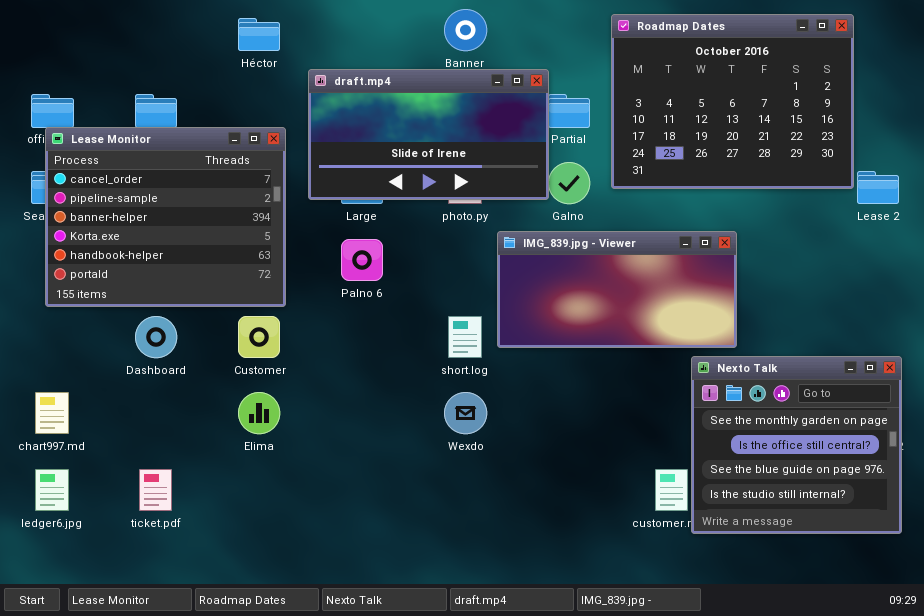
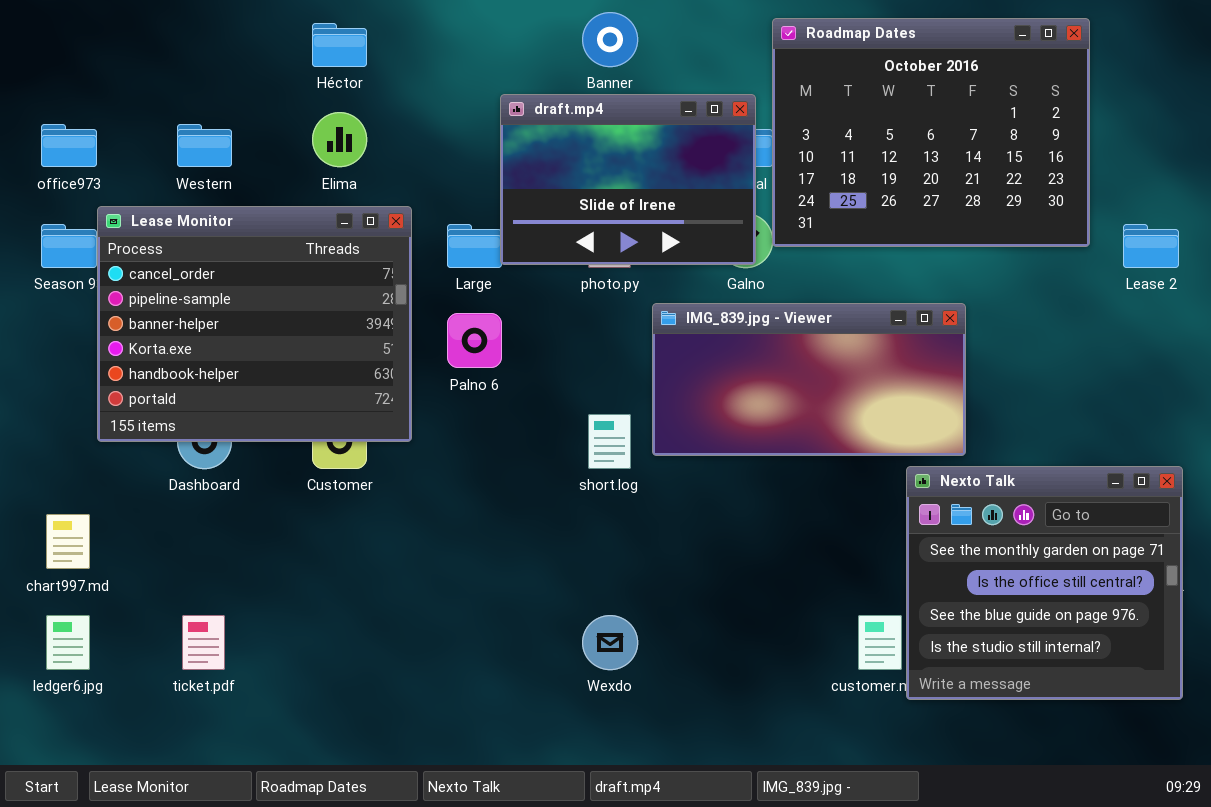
Roadmap Dates: [611,14,854,189] -> [772,18,1090,247], moved
draft.mp4: [308,69,549,200] -> [500,94,756,265], moved, resized
Lease Monitor: [45,127,286,307] -> [97,206,412,442], moved
Elima: [238,392,280,434] -> [312,112,367,167], moved
Wexdo: [444,392,487,434] -> [582,615,638,670], moved

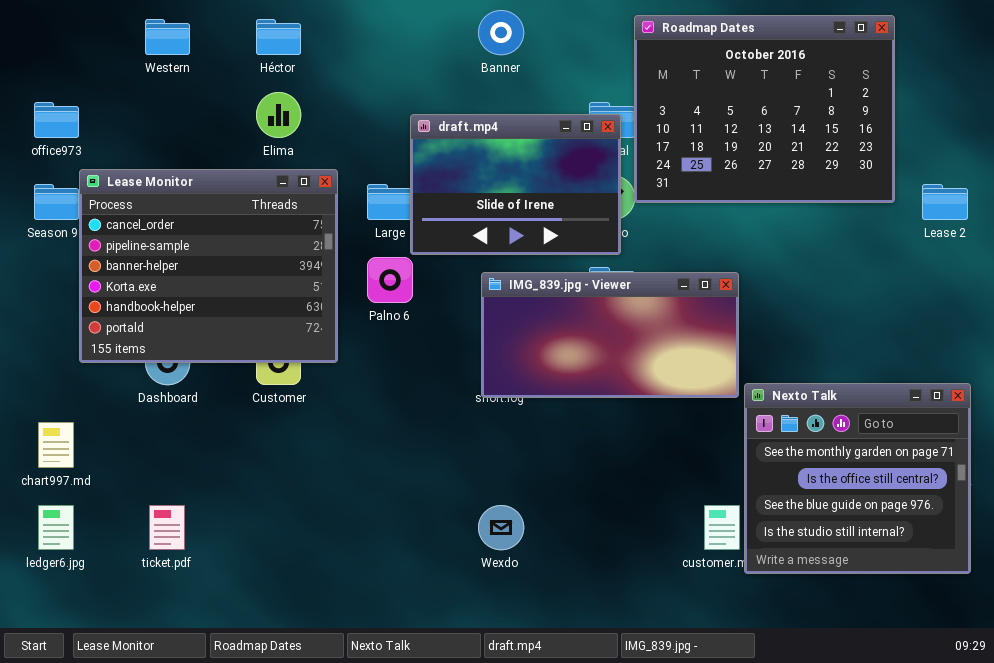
draft.mp4: [500,94,756,265] -> [410,114,621,255], moved
Western: [177,124,232,167] -> [145,19,190,55], moved
IMG_839.jpg - Viewer: [652,303,966,456] -> [481,272,739,398], moved

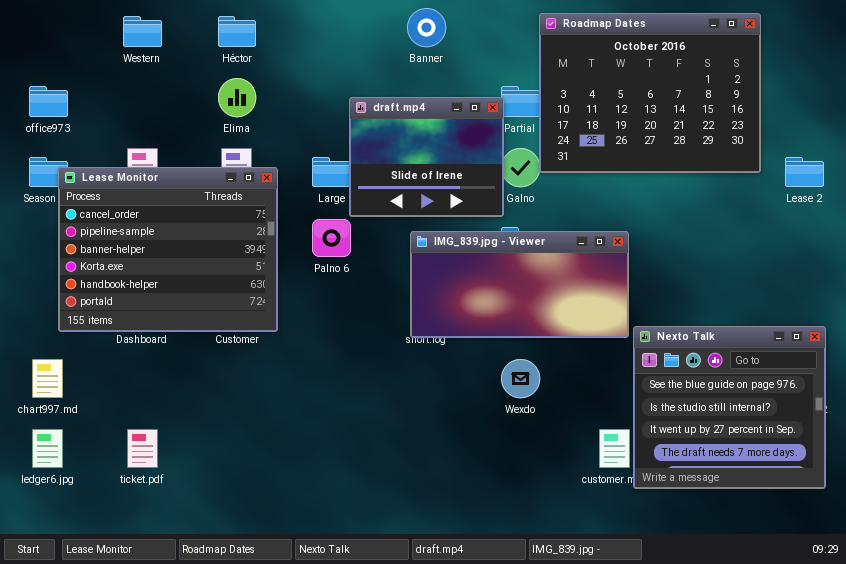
draft.mp4: [410,114,621,255] -> [349,97,504,217], resized
Lease Monitor: [79,169,338,363] -> [58,167,278,332], moved
Nexto Talk: [744,383,971,574] -> [633,326,826,489], scrolled down 2 rows
Wexdo: [478,505,524,550] -> [501,359,540,398], moved

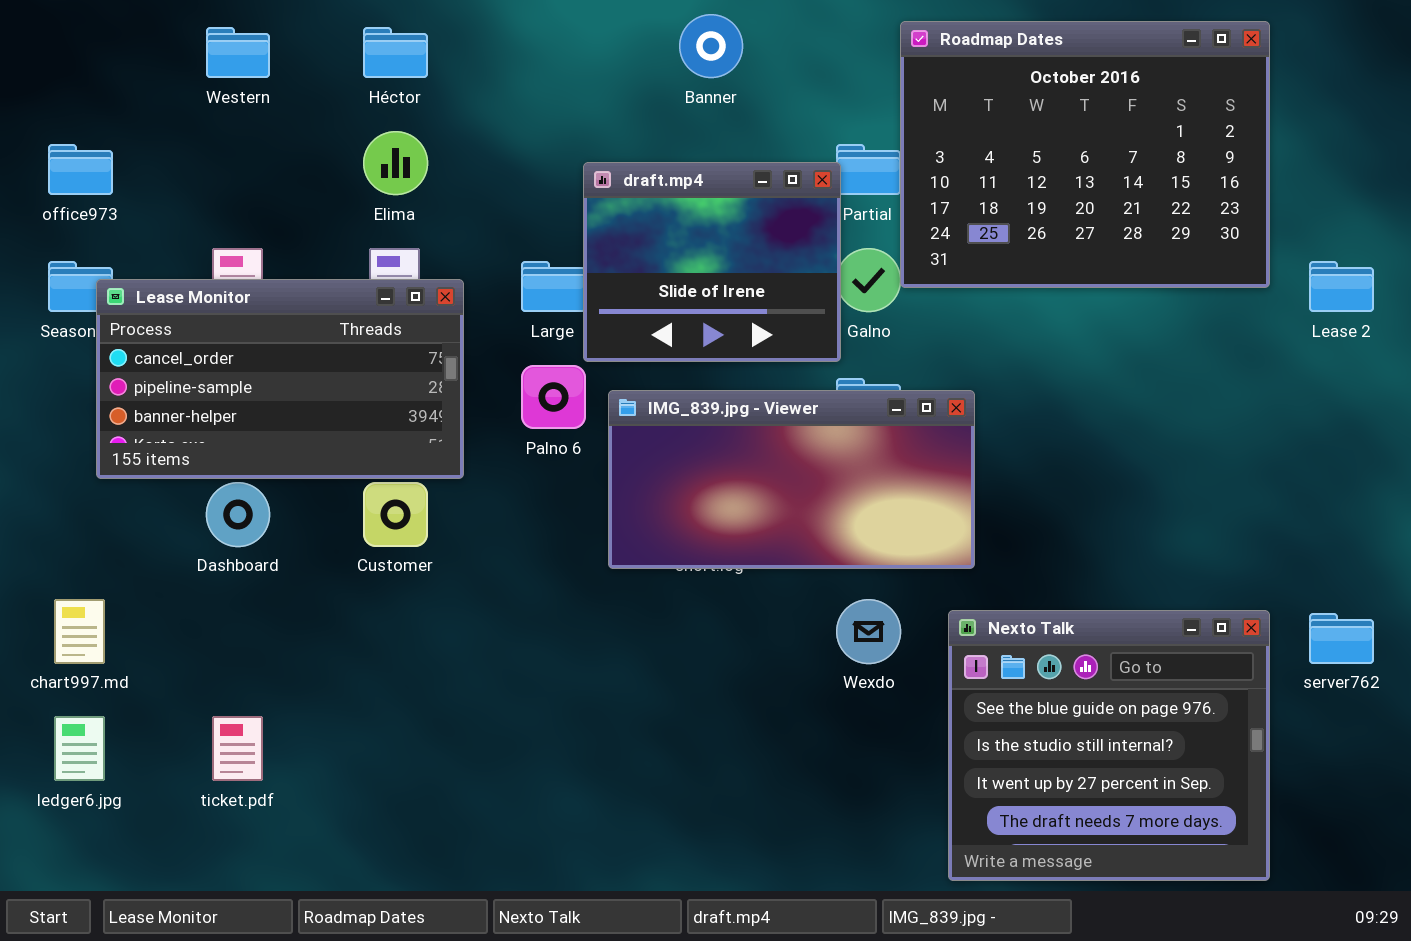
Lease Monitor: [58,167,278,332] -> [96,279,464,479], resized
IMG_839.jpg - Viewer: [410,231,629,338] -> [608,390,975,569], moved
Nexto Talk: [633,326,826,489] -> [948,610,1270,881], moved

